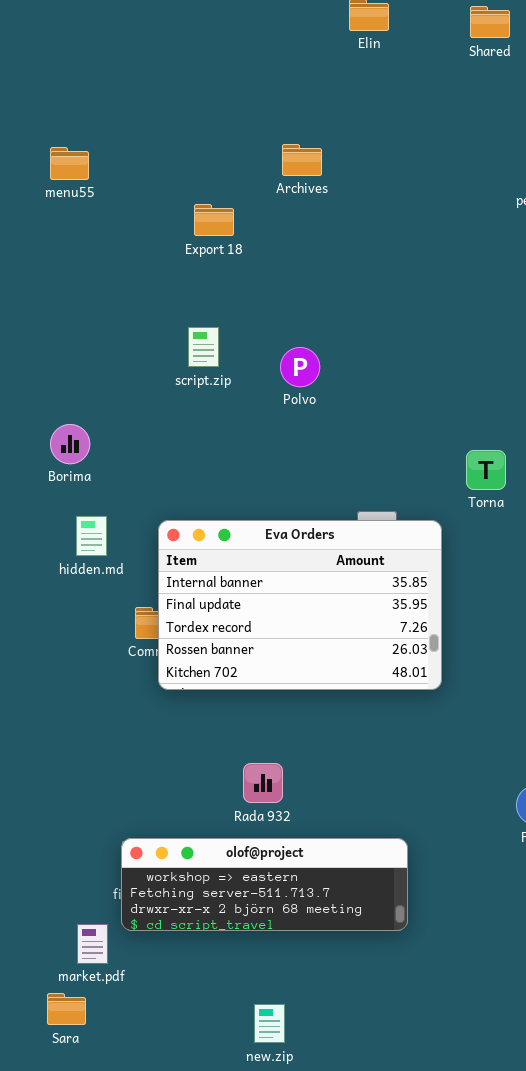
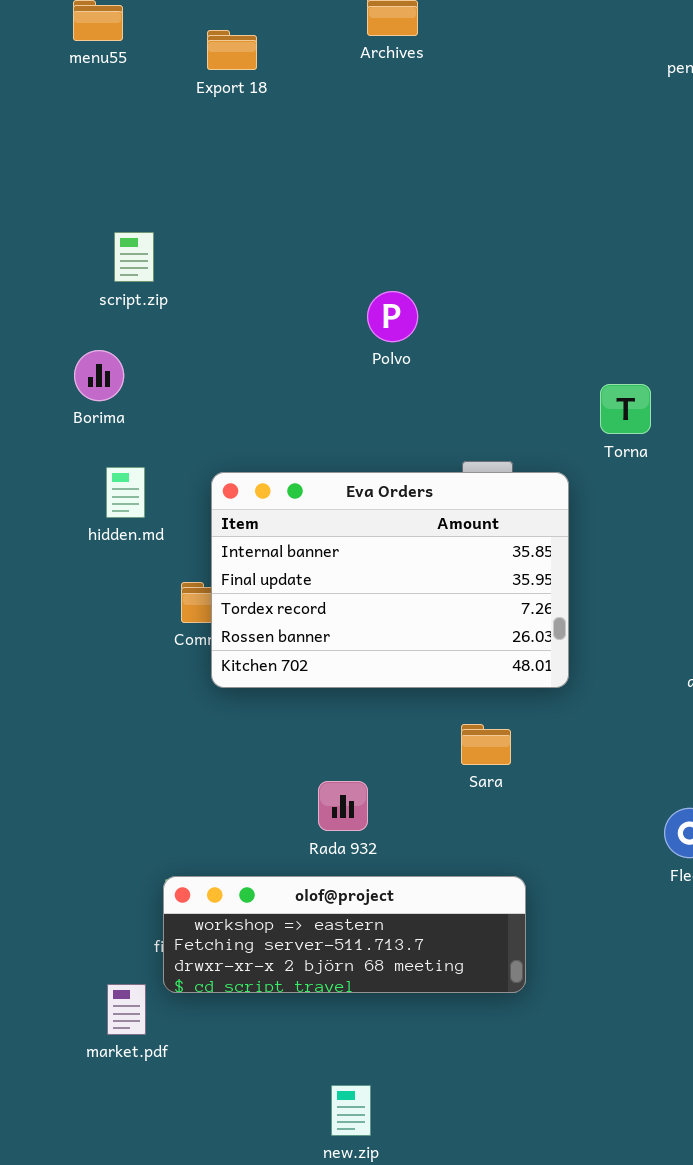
Export 18: [194,204,234,236] -> [207,30,257,70], moved
script.zip: [188,327,219,367] -> [114,232,154,282], moved
Polvo: [280,347,320,387] -> [367,291,418,342], moved
Sara: [47,993,86,1025] -> [461,724,511,765], moved

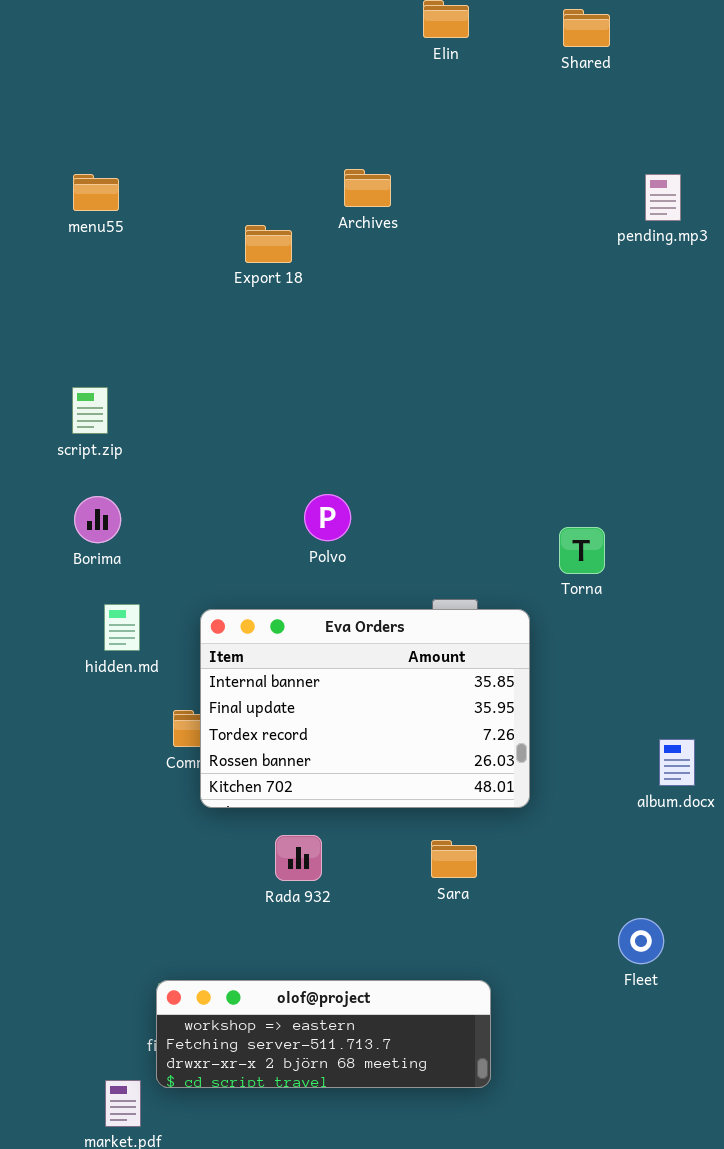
Export 18: [207,30,257,70] -> [245,225,292,263], moved
script.zip: [114,232,154,282] -> [72,387,108,434], moved
Polvo: [367,291,418,342] -> [304,494,351,541], moved
Rada 932: [318,781,368,831] -> [275,835,322,881], moved

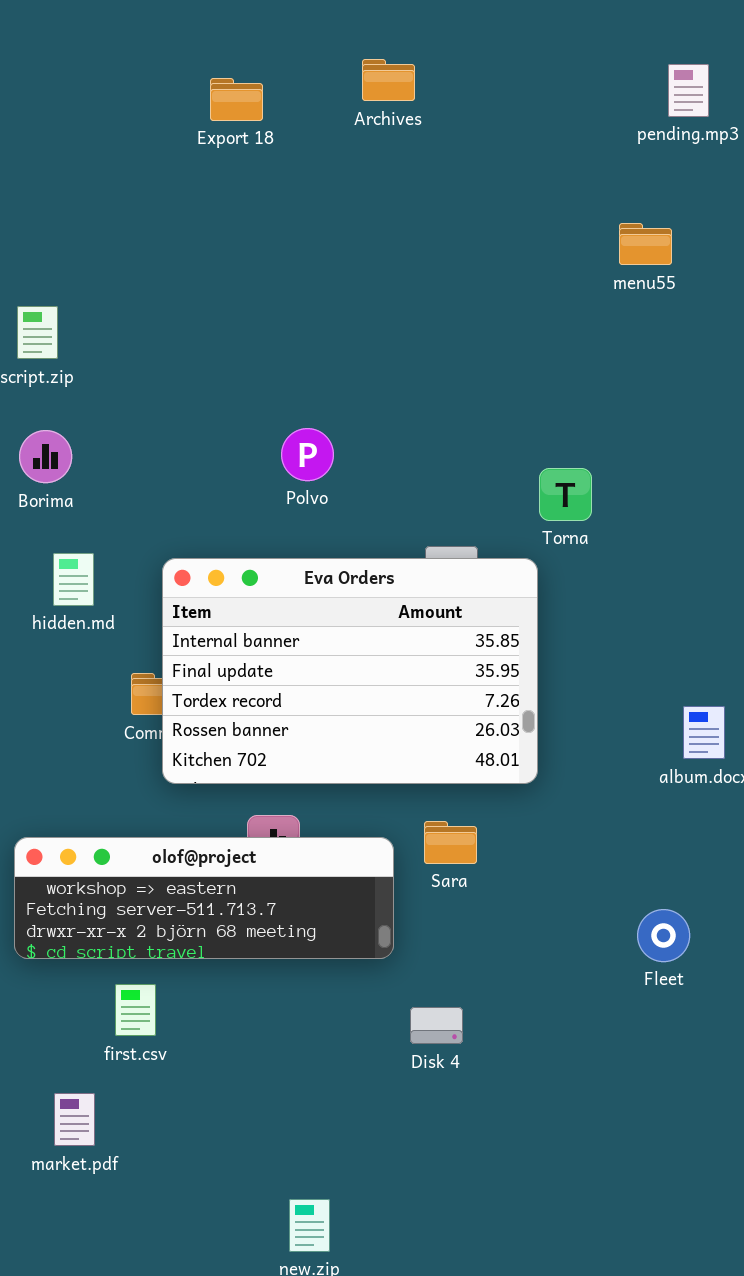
Archives: [344,169,391,207] -> [362,59,415,101], moved
menu55: [73,174,119,211] -> [619,223,672,265], moved
Export 18: [245,225,292,263] -> [210,78,263,121], moved
Torna: [559,527,605,574] -> [539,468,592,521], moved
olof@project: [156,980,491,1088] -> [14,837,394,959], moved

